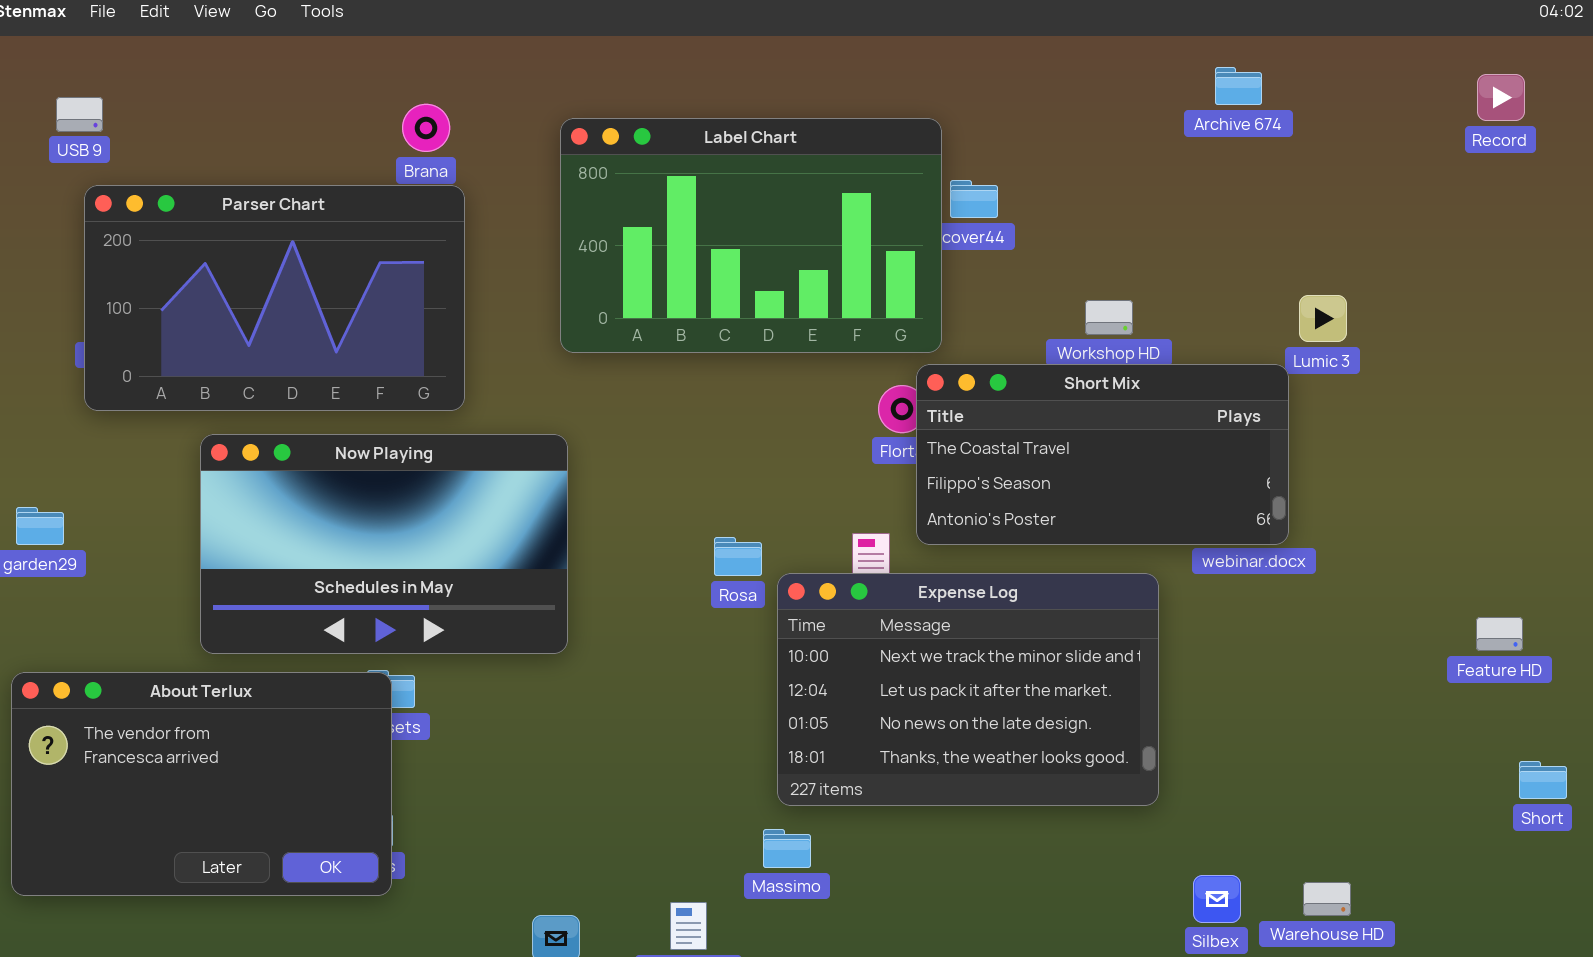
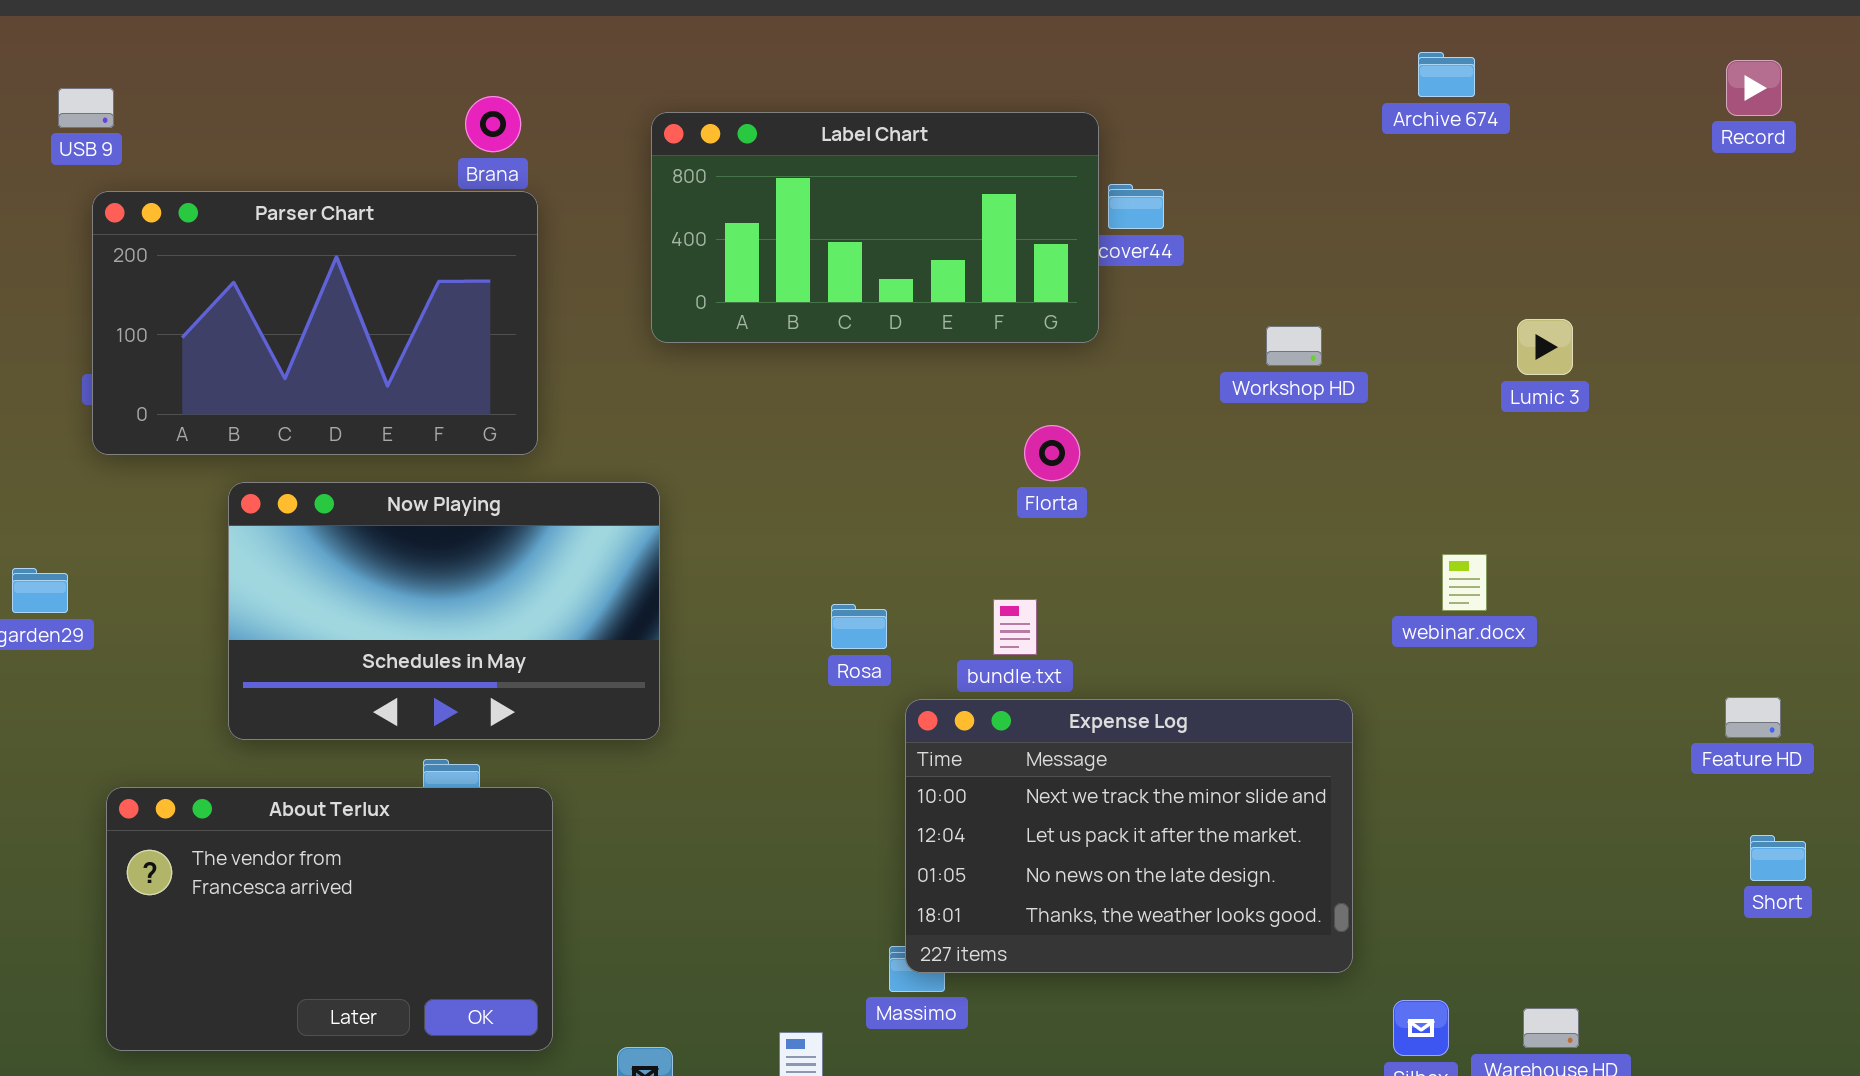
Label Chart: [560,118,942,353] -> [651,112,1099,343], resized
Short Mix: [916,364,1289,545] -> none, closed
Expense Log: [777,573,1159,806] -> [905,699,1353,973], moved
About Terlux: [11,672,392,896] -> [106,787,553,1051], moved
Short: [1519,761,1567,799] -> [1750,835,1806,881], moved

